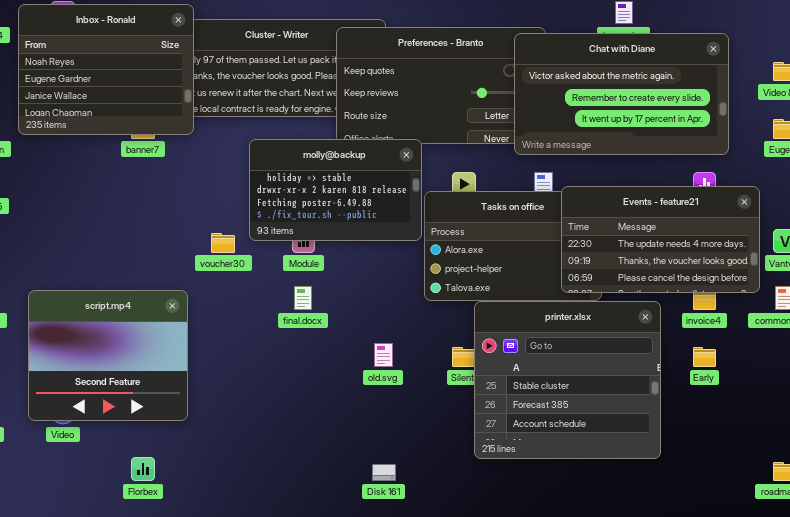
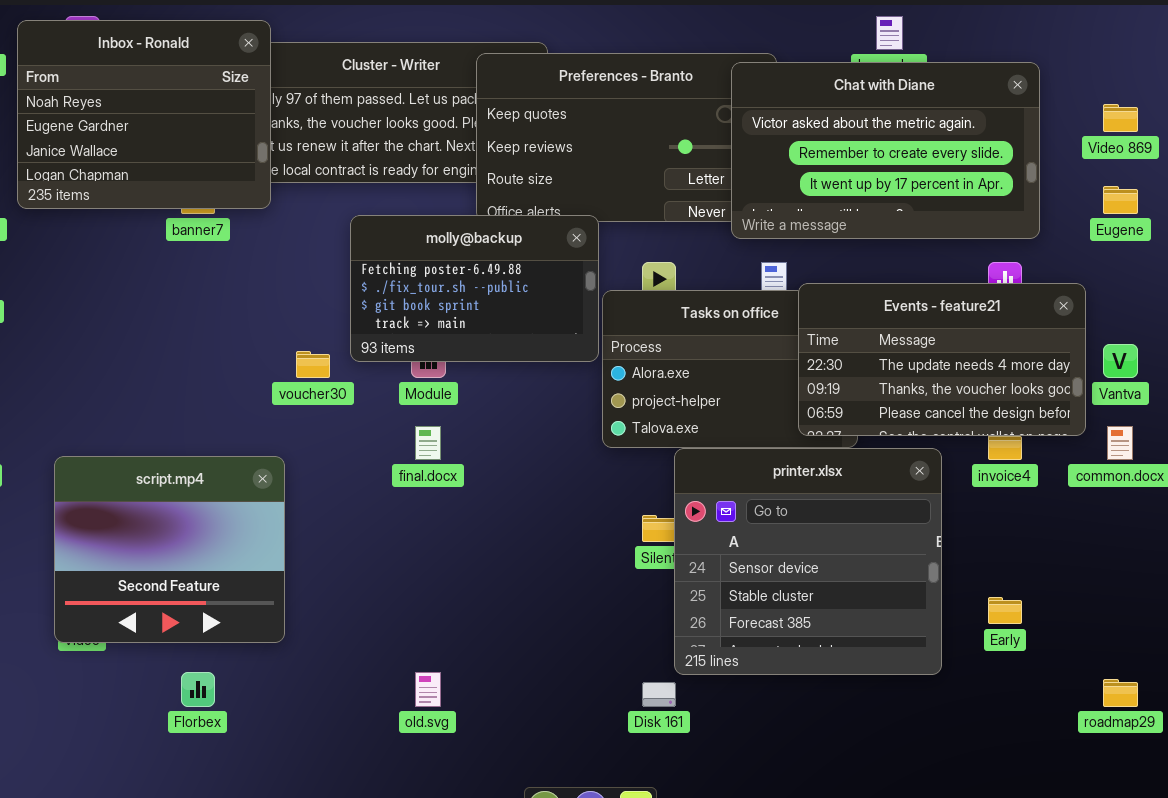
molly@backup: [249,139,422,241] -> [350,215,599,362], scrolled down 2 rows
script.mp4: [28,290,188,421] -> [54,456,285,643], moved
printer.xlsx: [474,301,661,459] -> [674,448,942,675], scrolled up 1 row
old.svg: [374,343,393,367] -> [415,672,441,707], moved
Early: [693,347,716,367] -> [988,597,1022,624], moved
Disk 161: [372,464,396,481] -> [642,682,676,707], moved

